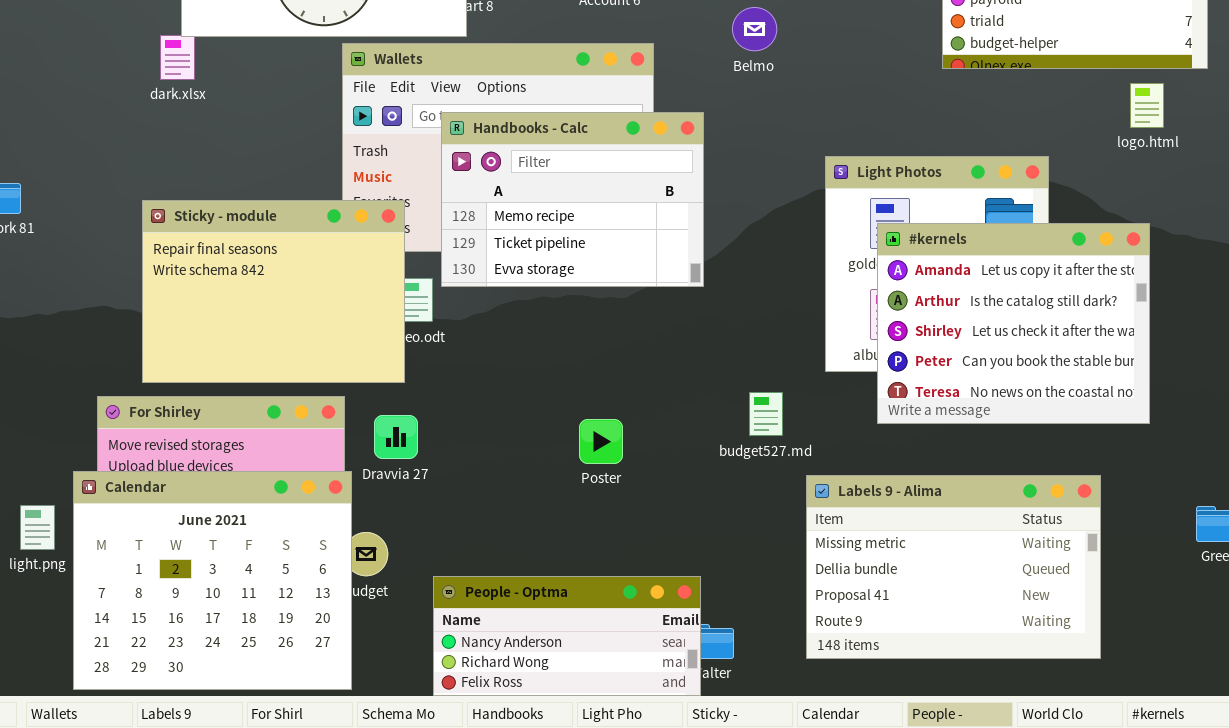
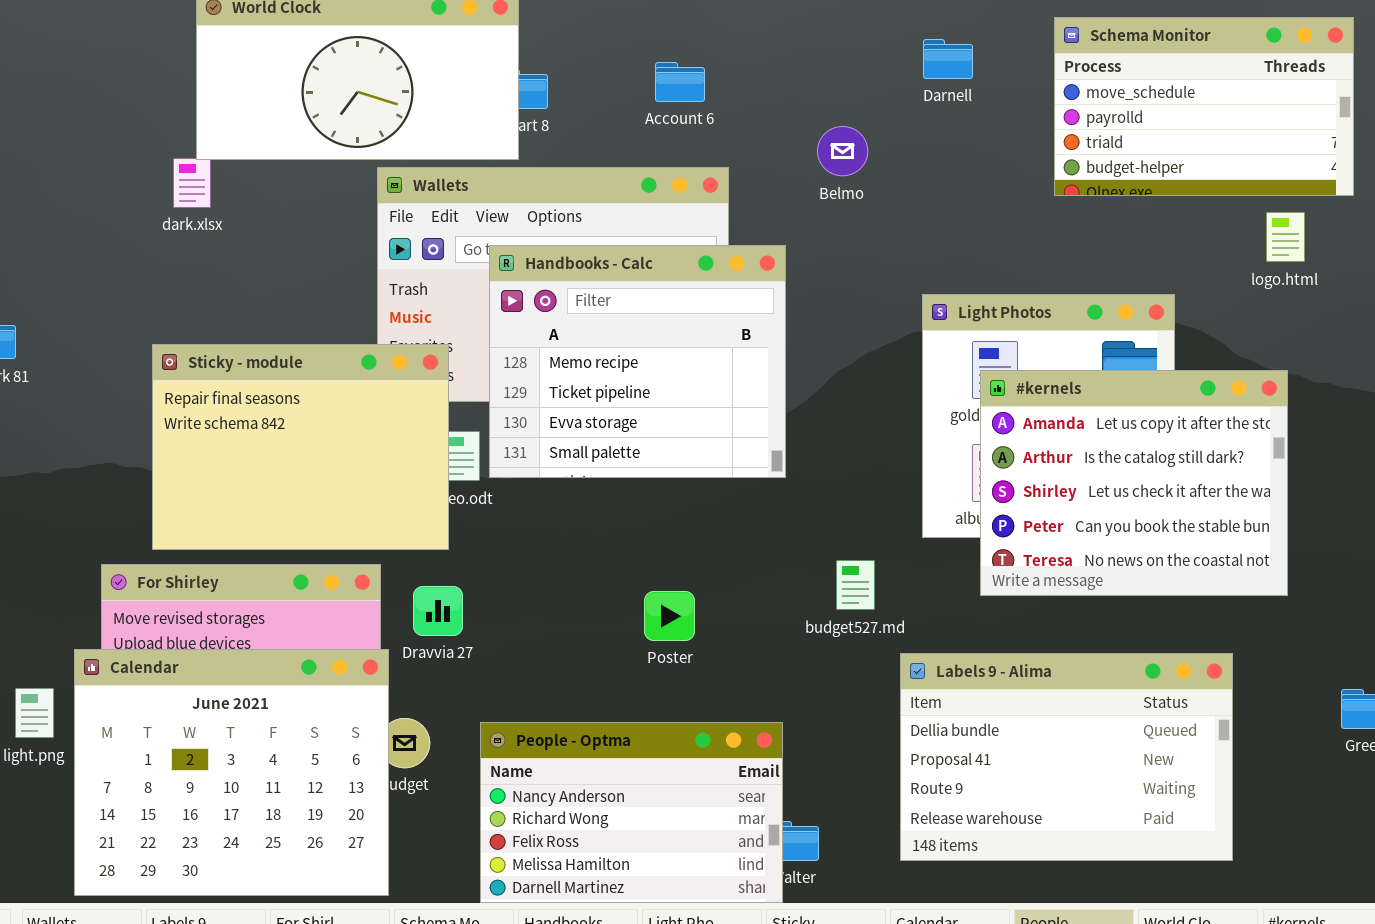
Handbooks - Calc: [441,112,704,287] -> [489,245,786,478], resized
Labels 9 - Alima: [806,475,1101,659] -> [900,653,1233,861], scrolled down 1 row
People - Optma: [433,576,701,696] -> [480,722,783,903], resized

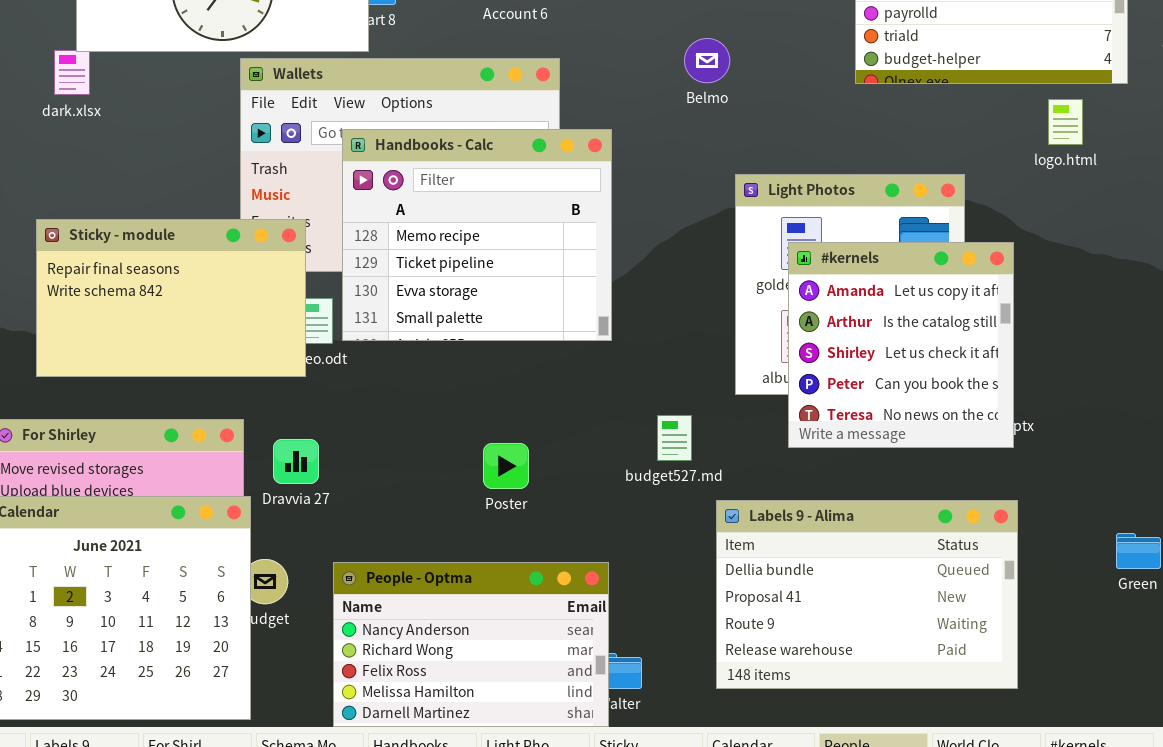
Belmo: [817,126,868,176] -> [684,38,730,83], moved
Sticky - module: [152,344,449,550] -> [36,219,306,377], resized
#kernels: [980,370,1288,596] -> [788,242,1014,448], resized

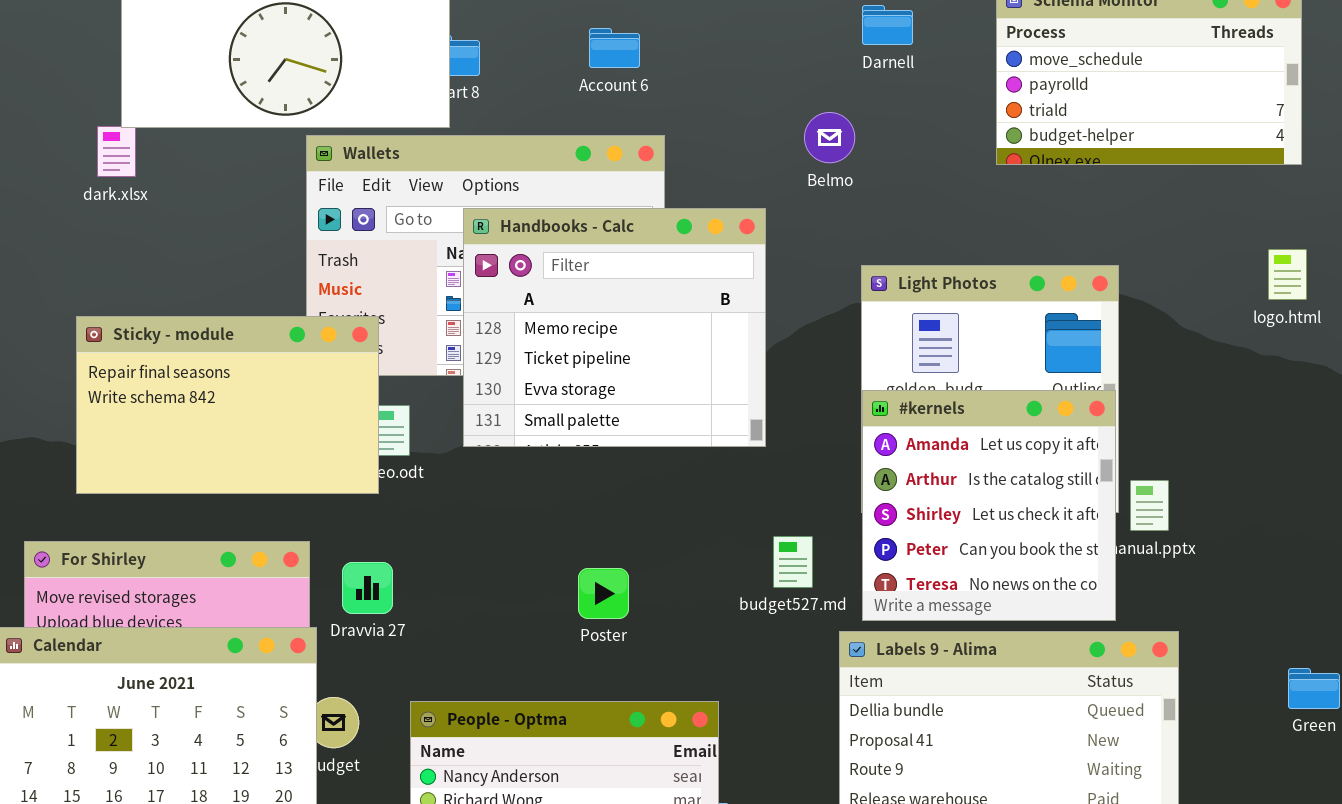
logo.html: [1048,99,1083,145] -> [1268,249,1307,300], moved
Handbooks - Calc: [342,129,612,341] -> [463,208,766,447], moved
#kernels: [788,242,1014,448] -> [862,390,1116,621], moved

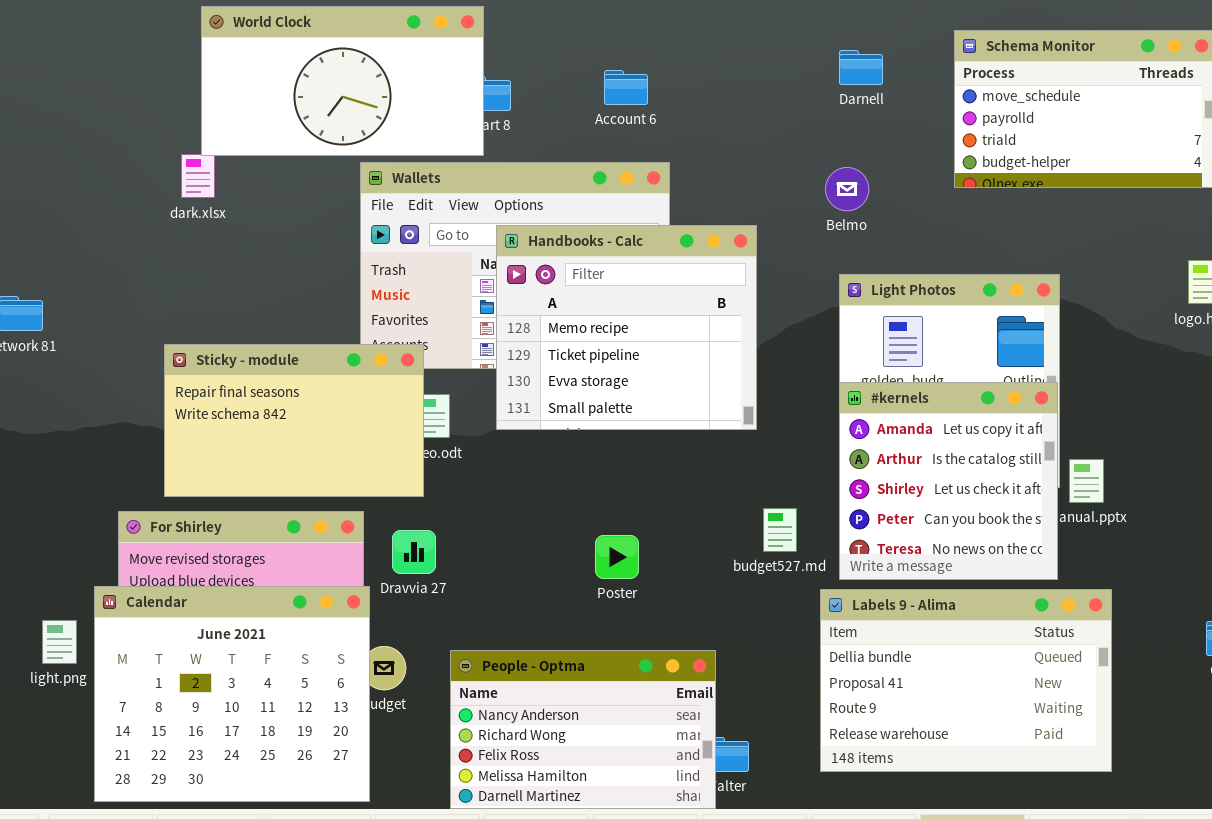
Belmo: [804,112,855,163] -> [825,167,869,211], moved
Sticky - module: [76,316,379,494] -> [164,344,424,497], moved

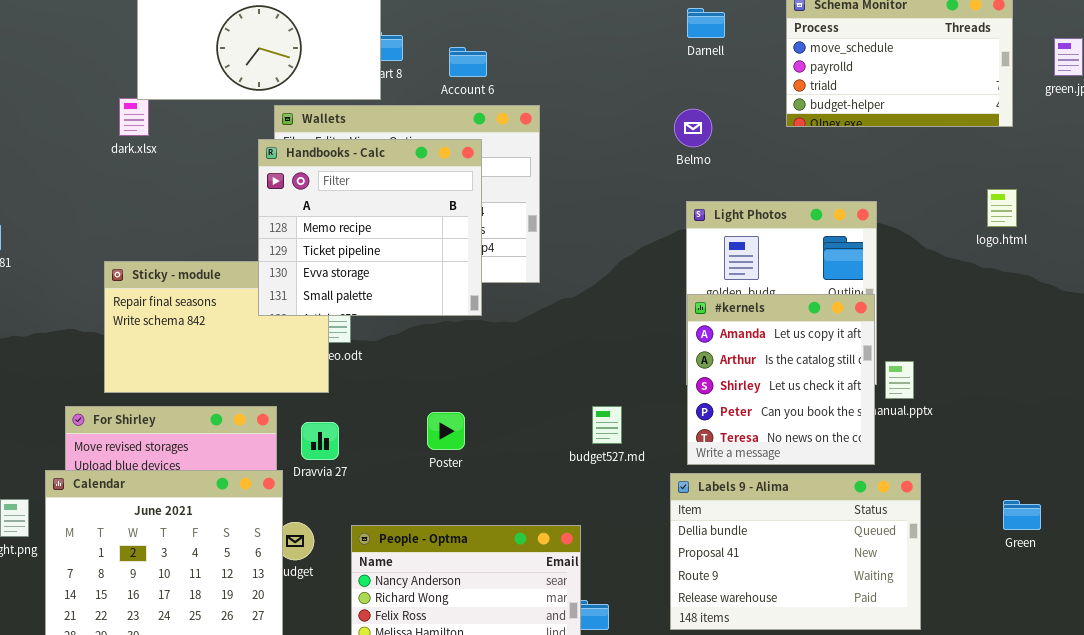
Account 6: [604,70,648,105] -> [449,47,487,77], moved
Handbooks - Calc: [496,225,757,430] -> [258,139,482,316], moved
budget527.md: [763,508,797,552] -> [592,406,622,444], moved
Poster: [595,535,639,579] -> [427,412,465,450], moved

